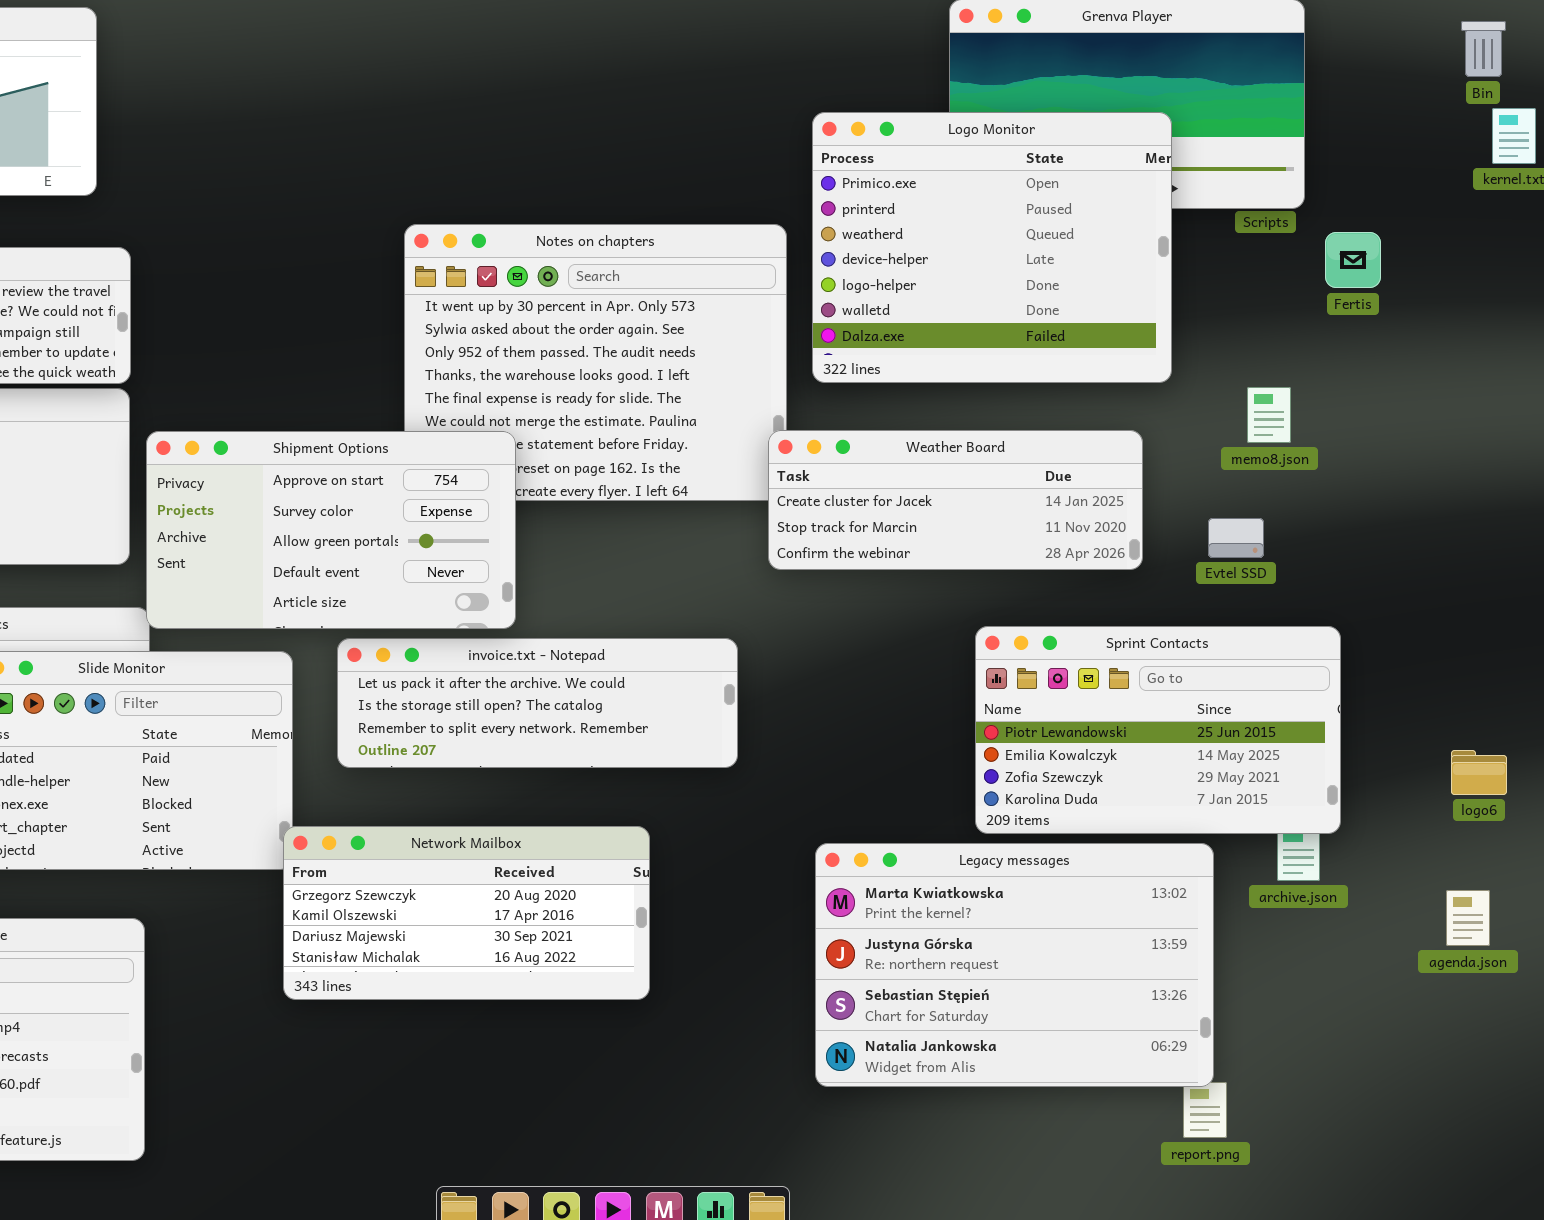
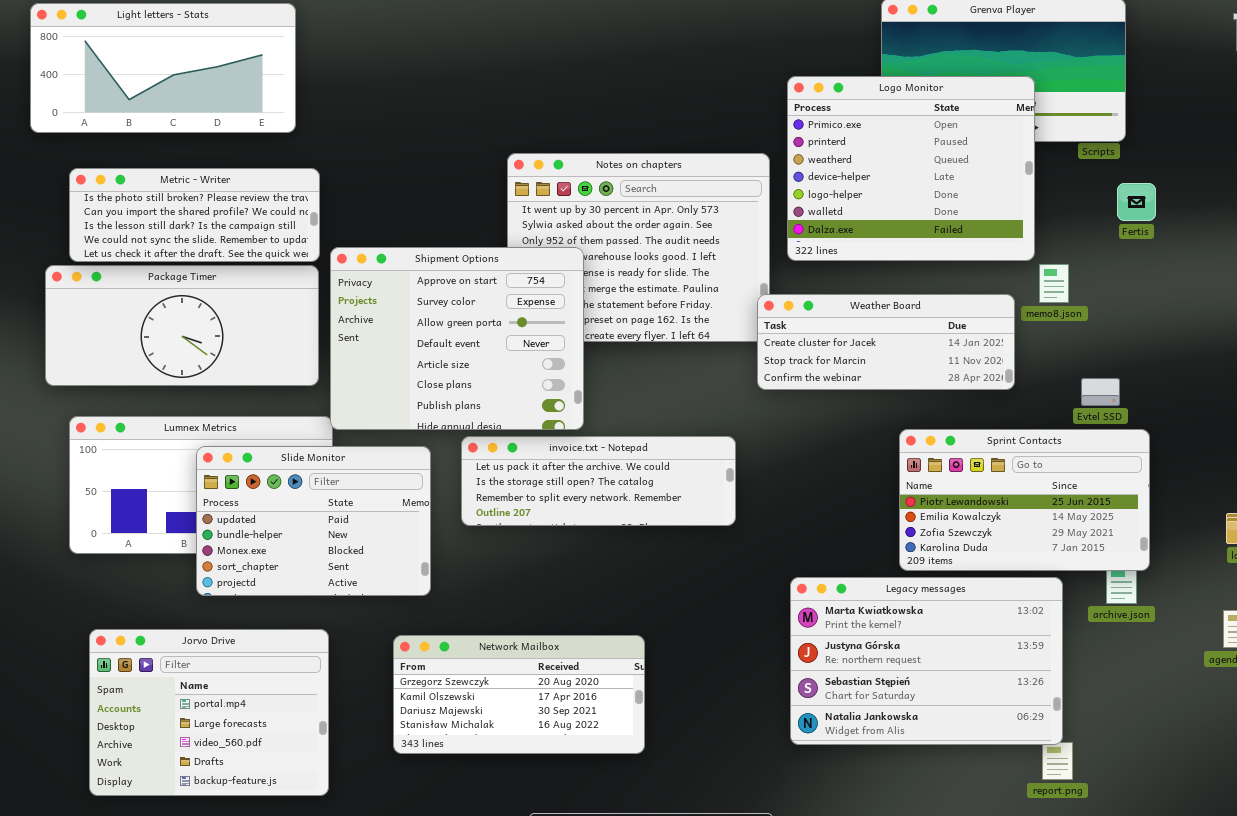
Fertis: [1325,232,1381,288] -> [1117,183,1156,221], moved
memo8.json: [1247,387,1291,443] -> [1039,264,1069,303], moved
Shipment Options: [146,431,516,629] -> [330,247,584,430], resized
Evtel SSD: [1208,518,1264,558] -> [1081,378,1120,406], moved
Network Mailbox: [283,826,650,1000] -> [393,635,645,754], moved

